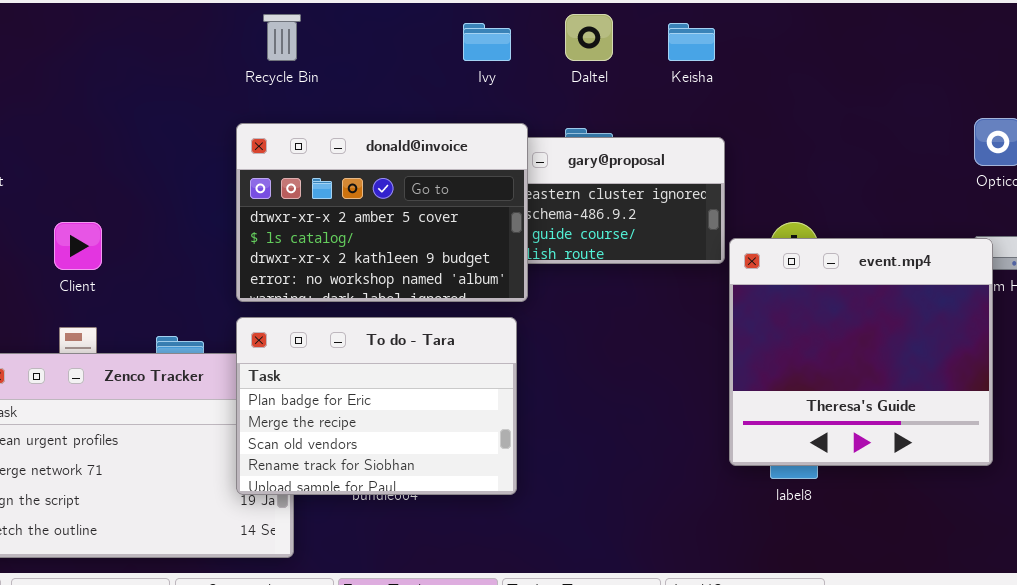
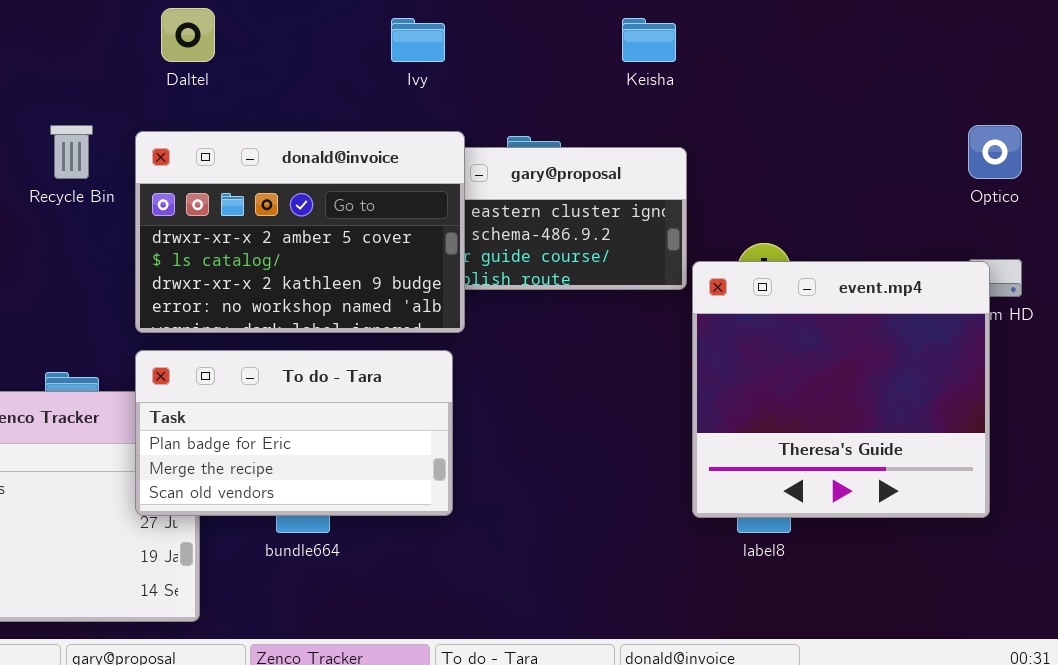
Recycle Bin: [263,14,301,61] -> [50,125,93,179], moved
Daltel: [565,14,613,61] -> [161,8,215,62], moved
To do - Tara: [236,317,517,495] -> [135,350,453,516], resized

